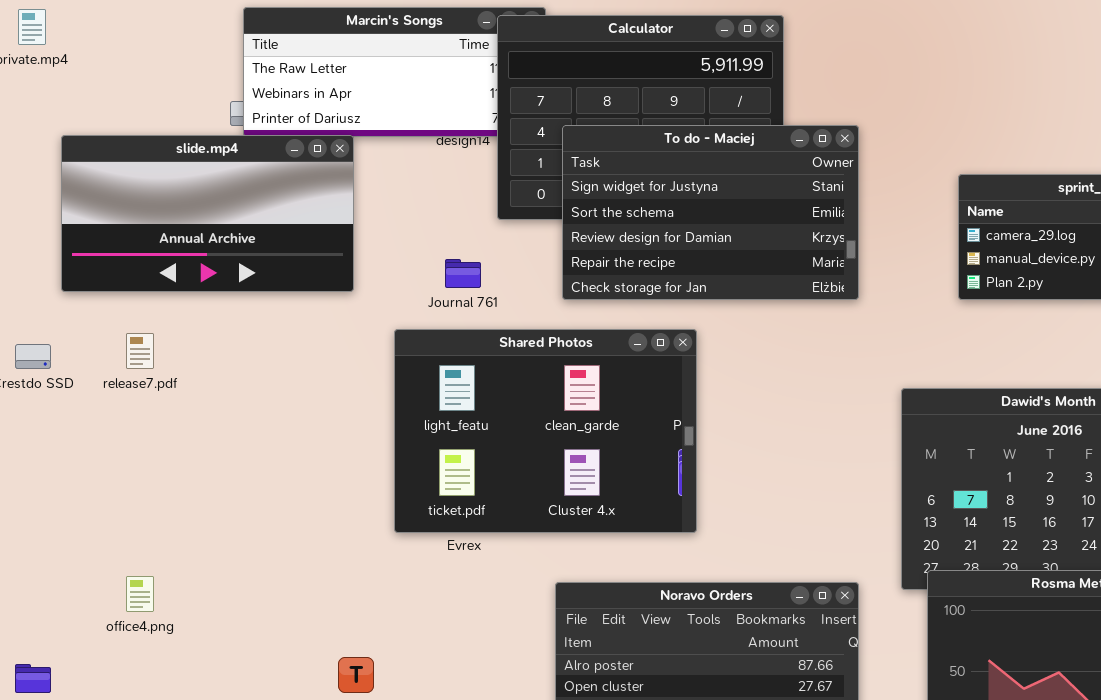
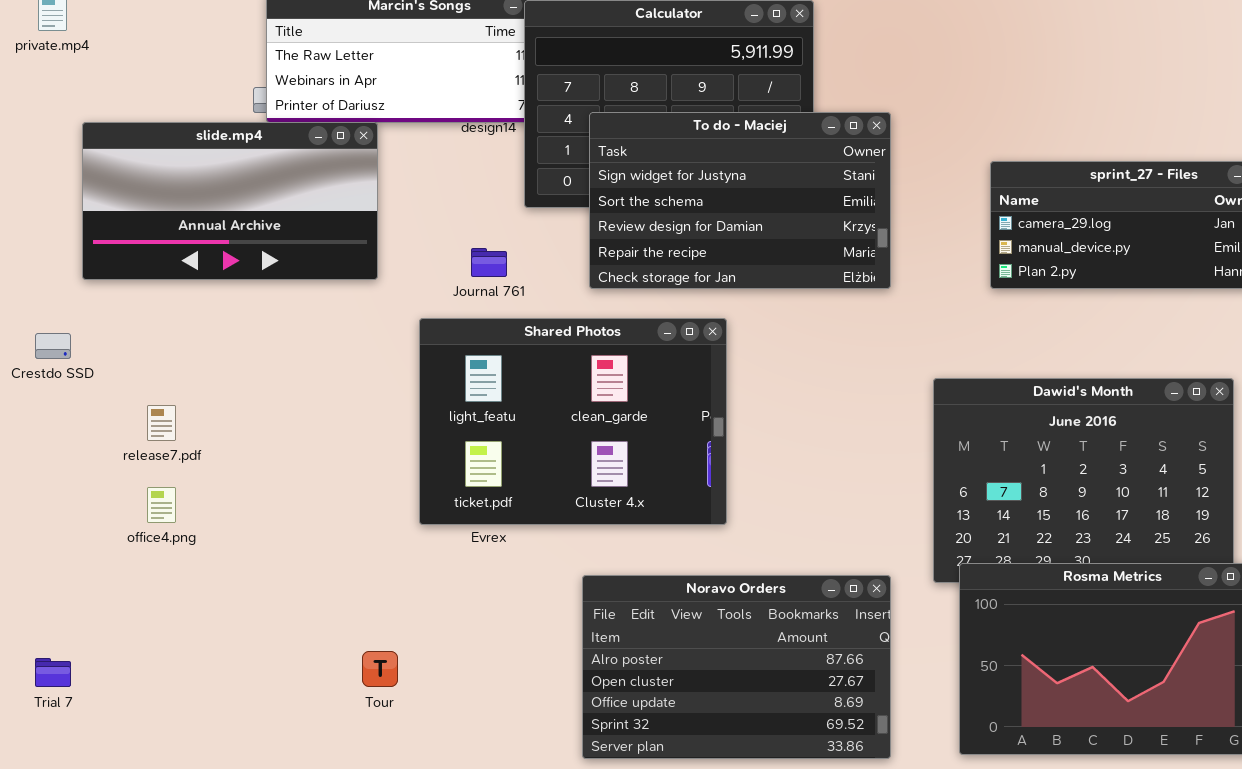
release7.pdf: [126,333,154,369] -> [147,405,176,441], moved
office4.png: [126,576,154,612] -> [147,487,176,523], moved

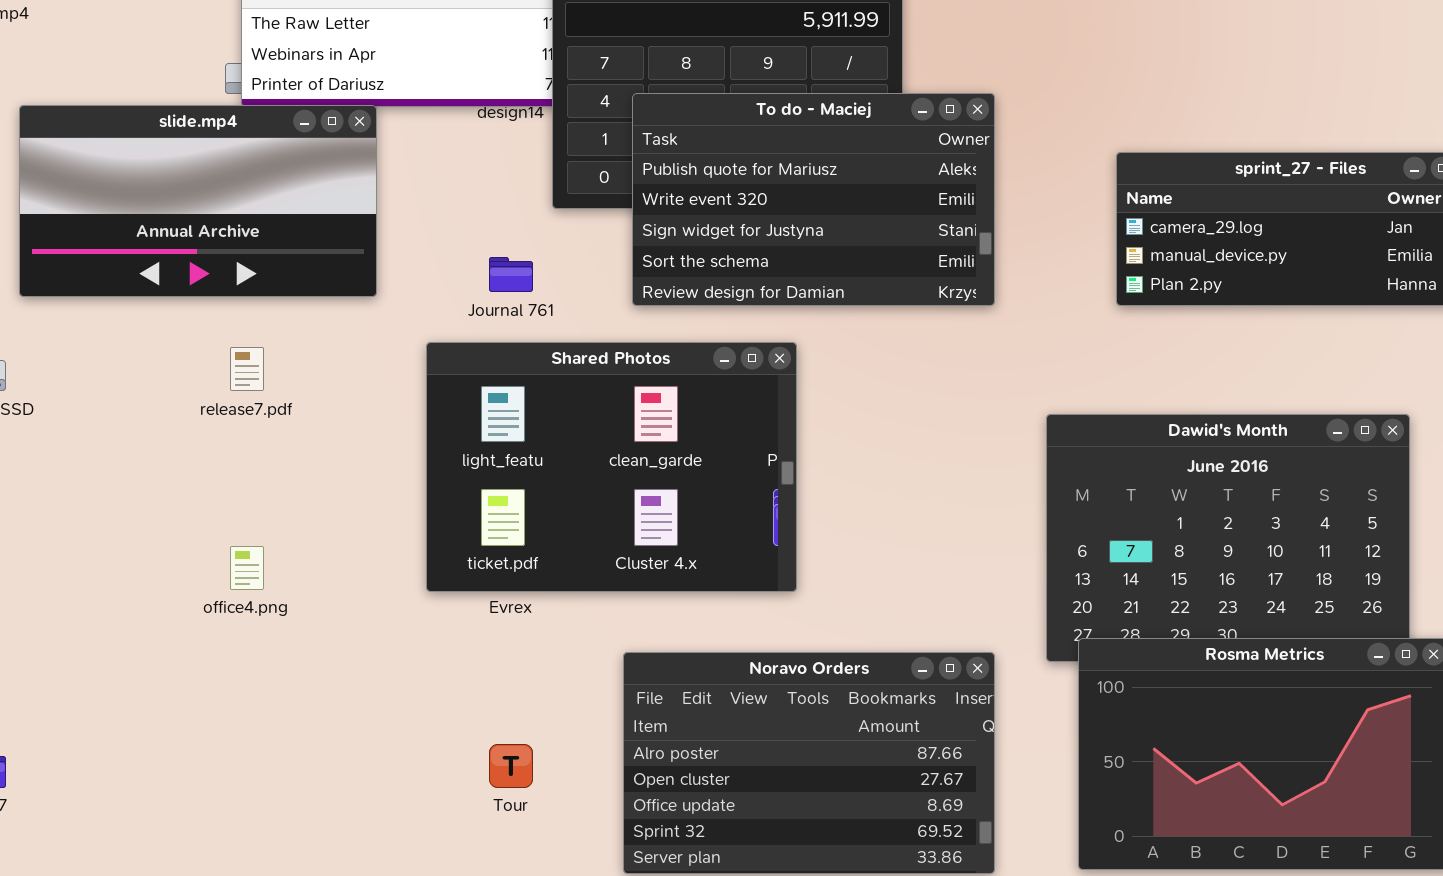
To do - Maciej: [589,112,891,289] -> [632,93,995,306], scrolled up 2 rows
release7.pdf: [147,405,176,441] -> [230,347,264,391], moved
office4.png: [147,487,176,523] -> [230,546,264,590], moved
Tour: [362,651,398,687] -> [489,744,533,788], moved

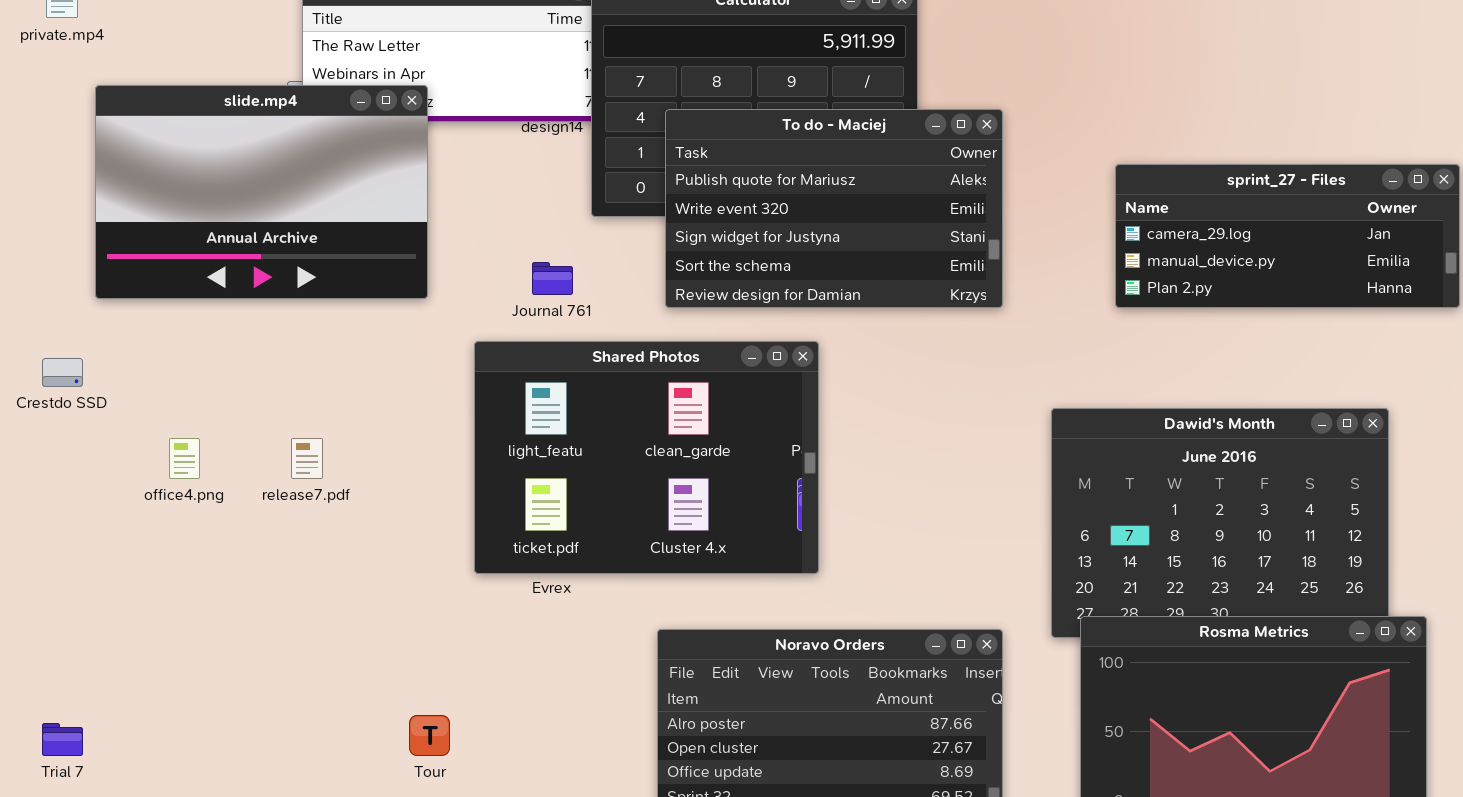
slide.mp4: [19,105,377,297] -> [95,85,428,299], resized
release7.pdf: [230,347,264,391] -> [291,438,323,479], moved
office4.png: [230,546,264,590] -> [169,438,200,479], moved
Tour: [489,744,533,788] -> [409,715,450,756], moved

